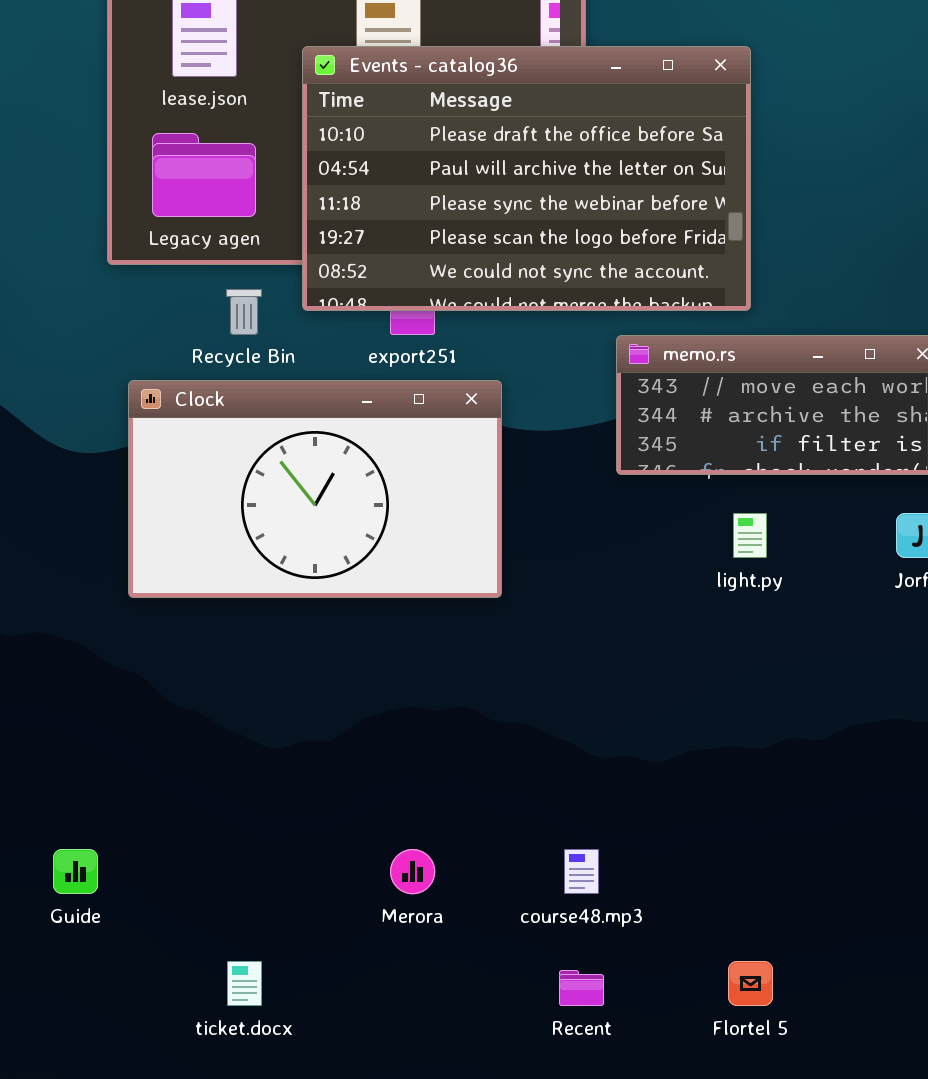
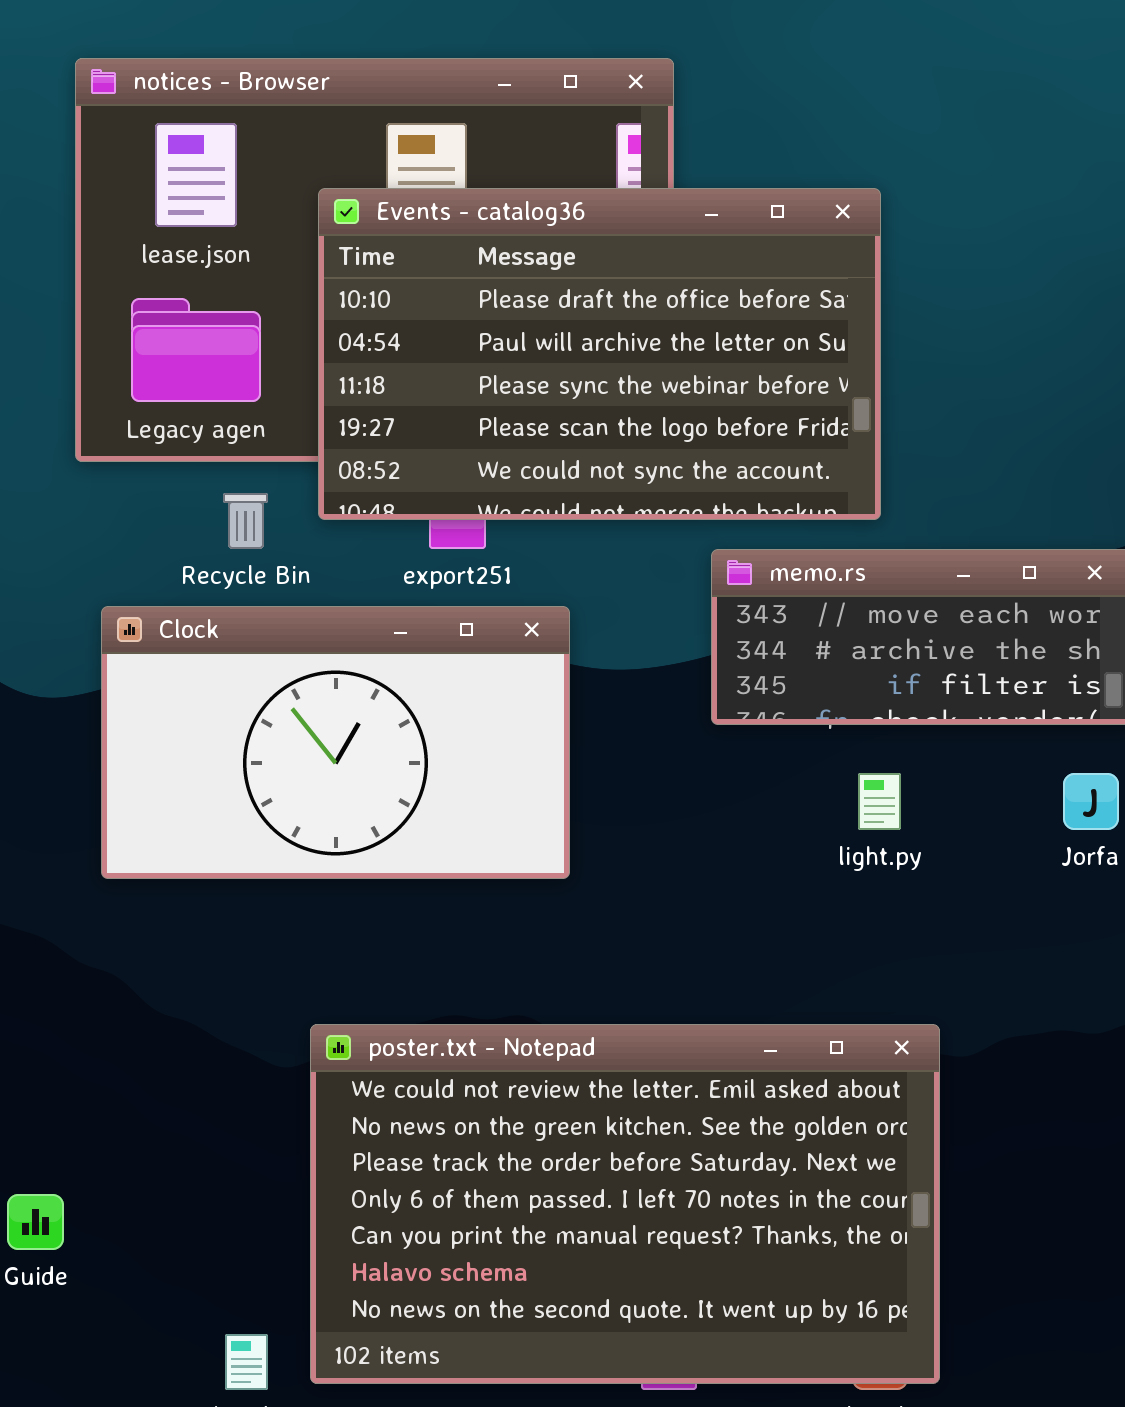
poster.txt - Notepad: none -> [310,1024,940,1384], opened

